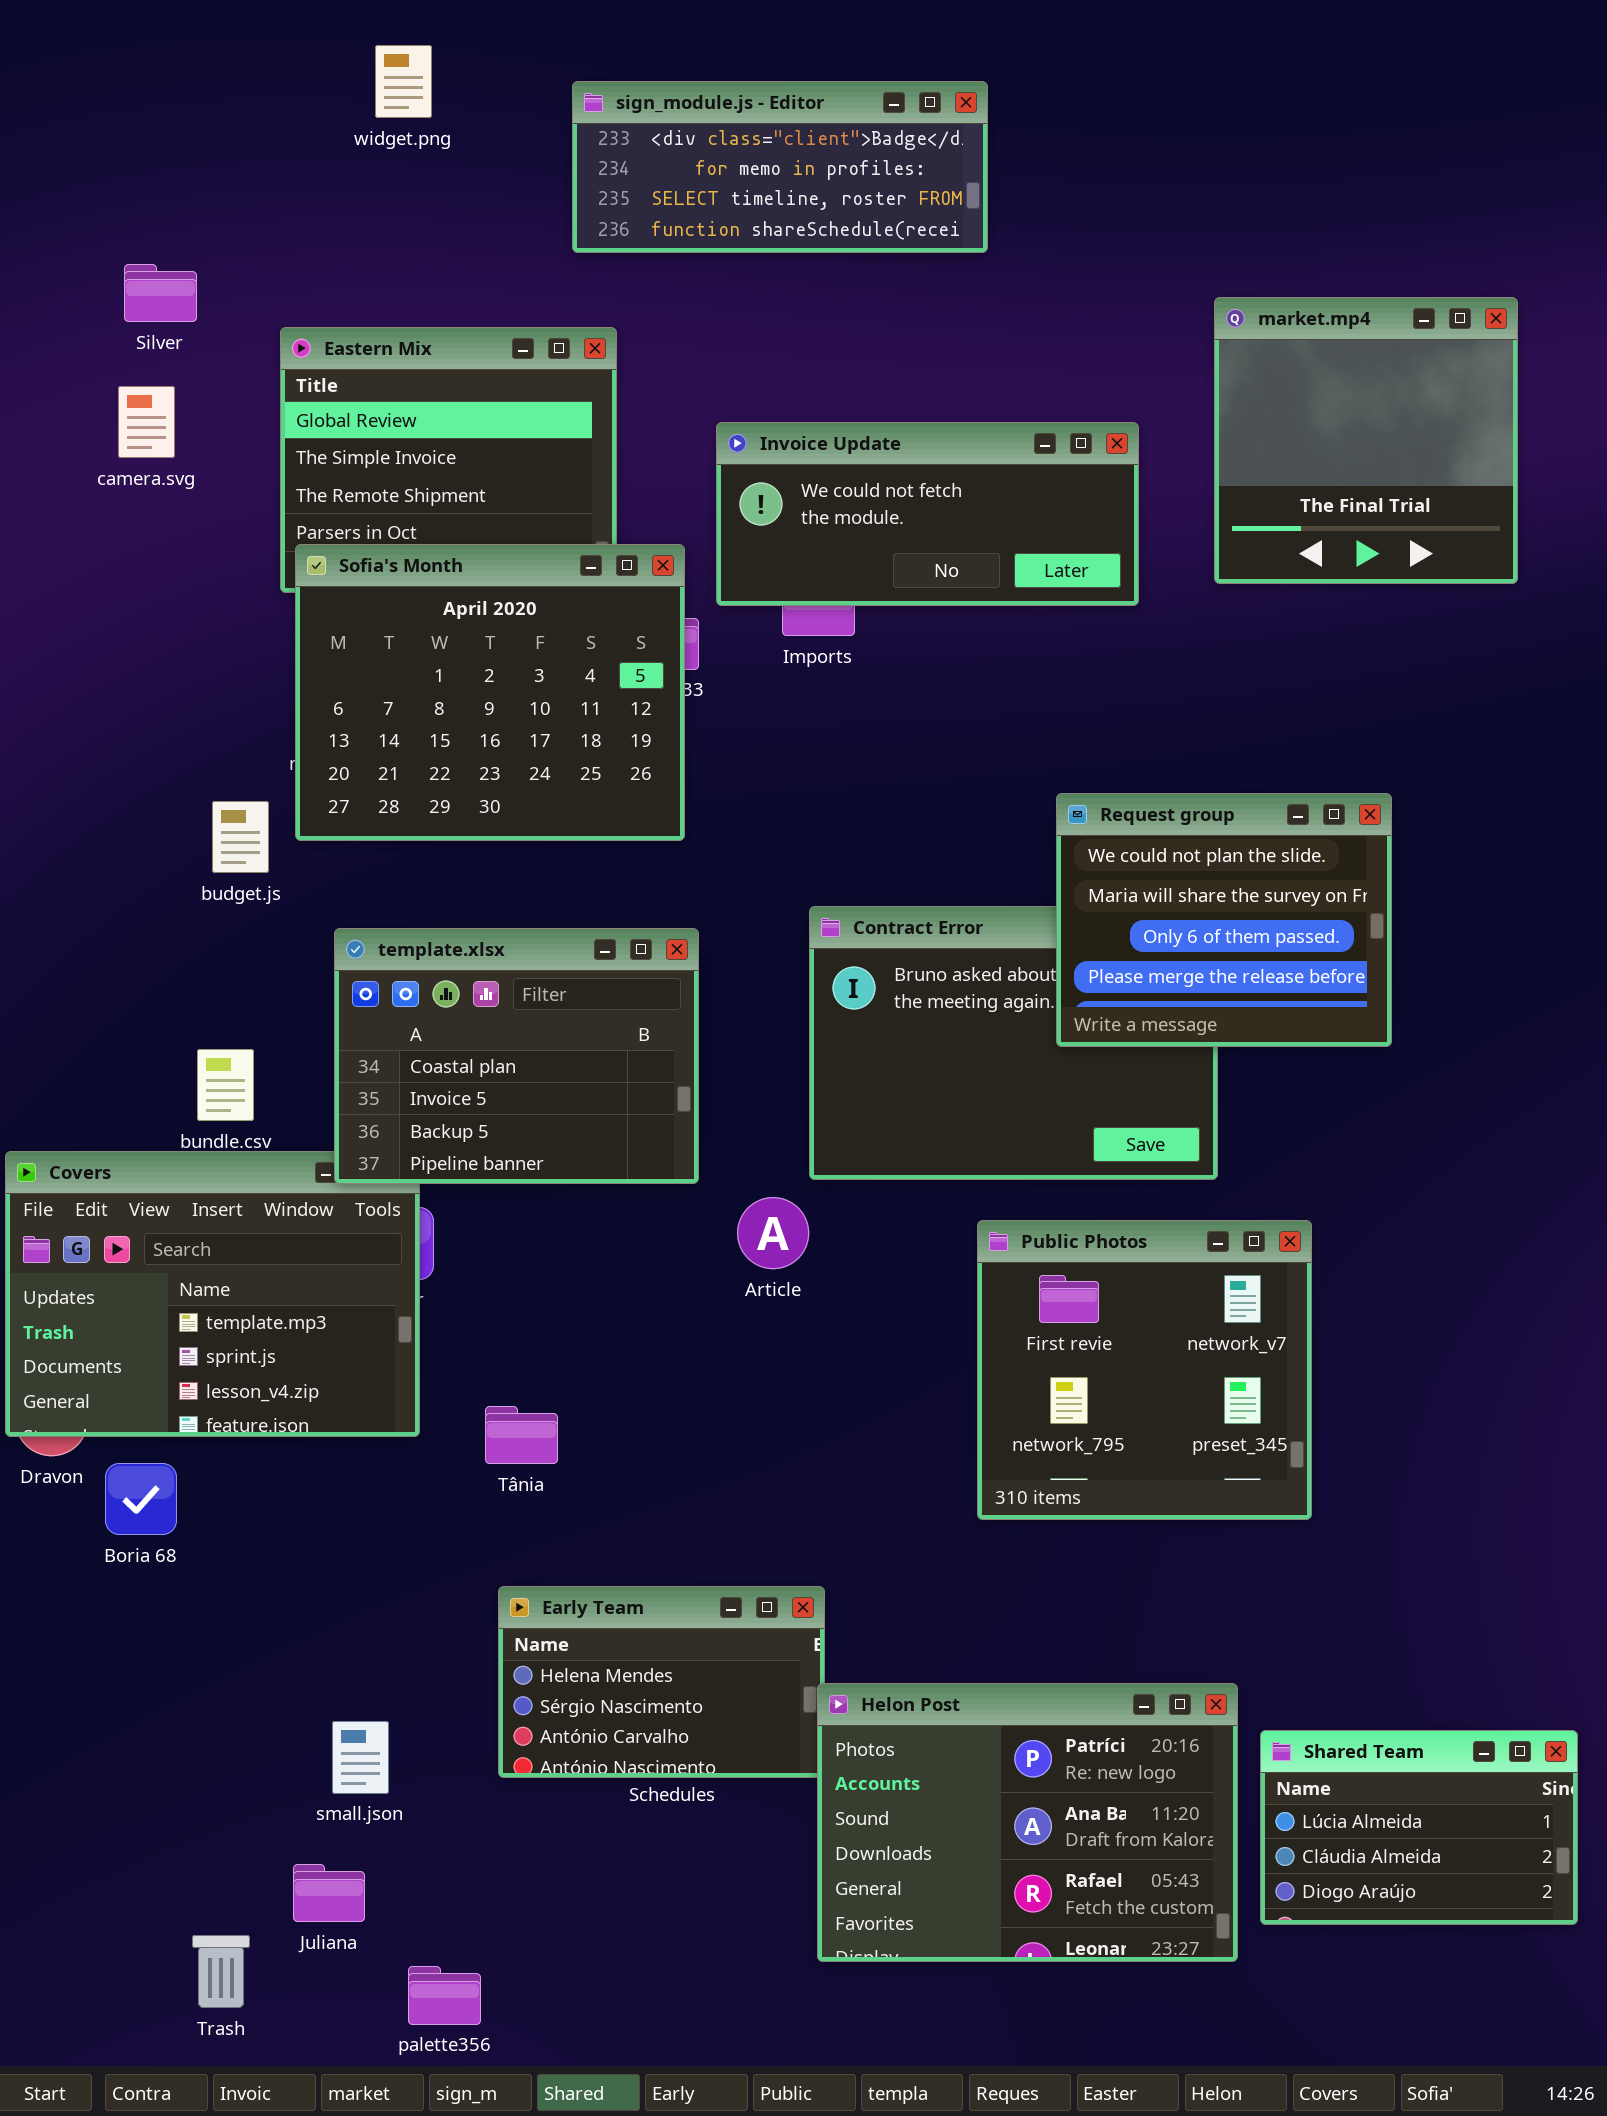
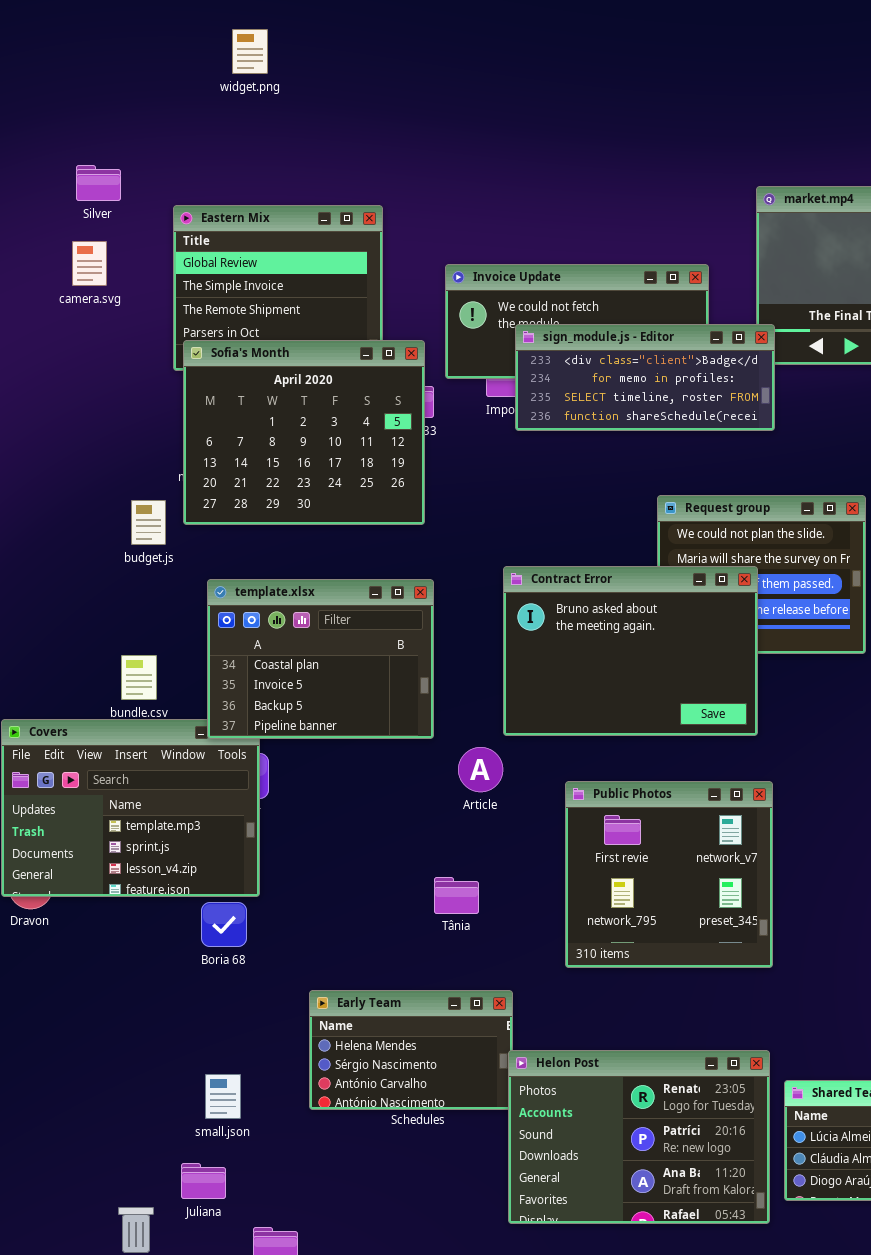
sign_module.js - Editor: [572,81,988,253] -> [515,324,775,431], moved
Contract Error: [809,906,1218,1180] -> [503,566,758,736], raised
Public Photos: [977,1220,1312,1520] -> [565,781,773,968], moved
Tânia: [485,1406,558,1464] -> [434,877,479,914], moved
Boria 68: [105,1463,177,1535] -> [201,902,247,947], moved
Helon Post: [817,1683,1238,1962] -> [508,1050,770,1224], scrolled up 1 row

